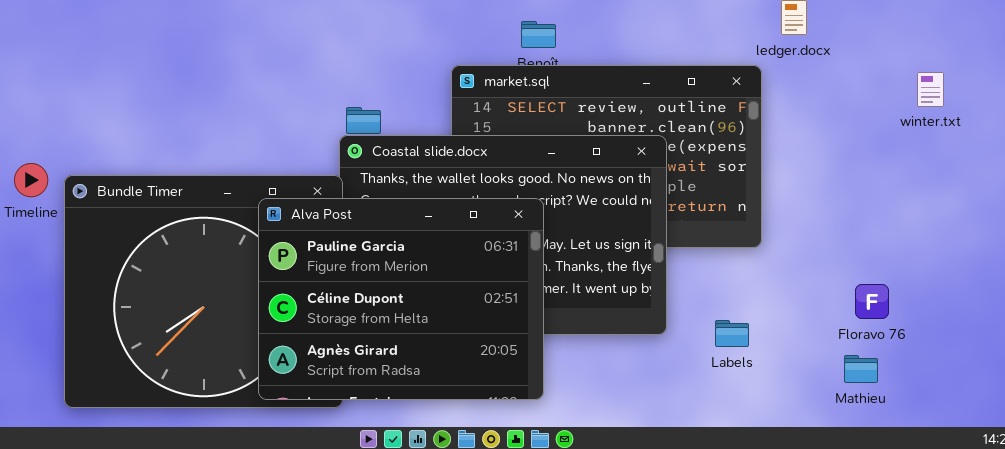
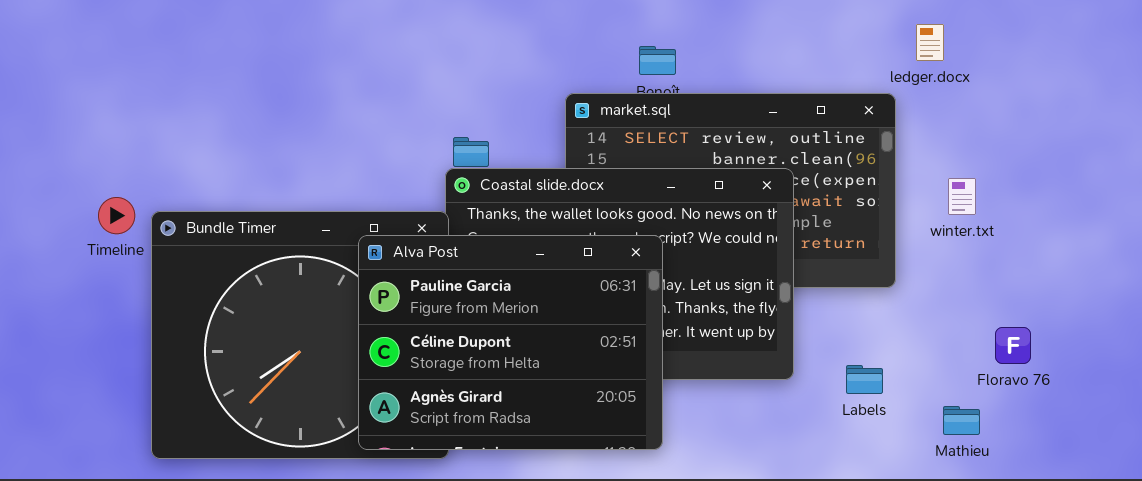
winter.txt: [917,72,944,107] -> [948,178,976,215], moved
Mathieu: [844,355,878,383] -> [943,406,980,435], moved

